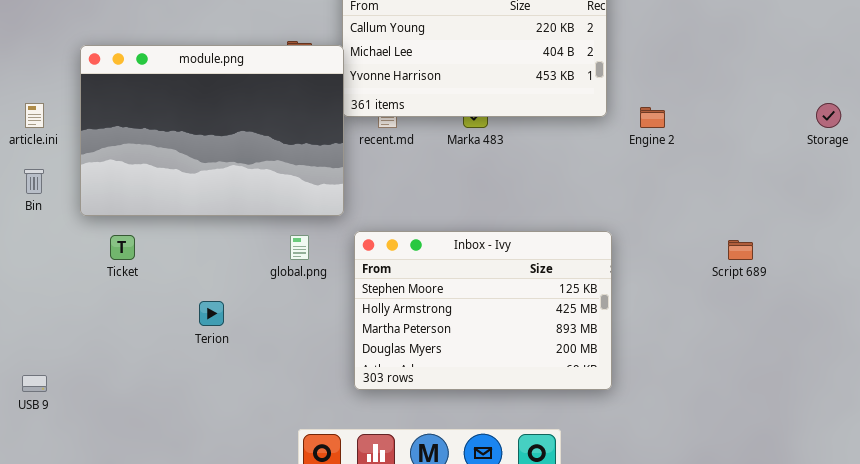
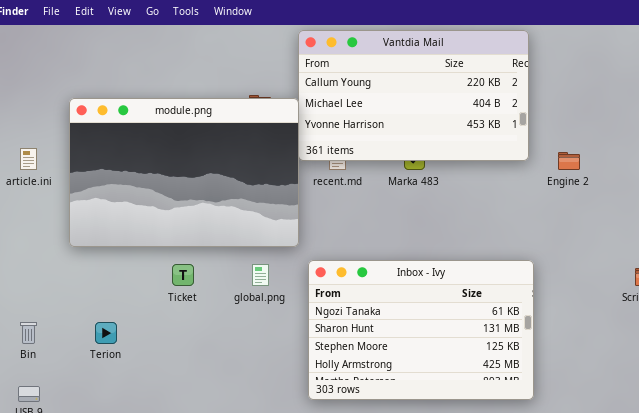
Bin: [24,169,44,194] -> [20,322,37,344], moved
Inbox - Ivy: [354,231,612,390] -> [308,260,534,400], scrolled up 2 rows
Ticket: [110,235,135,260] -> [172,264,194,286], moved
Terion: [199,301,224,326] -> [95,322,117,344], moved

